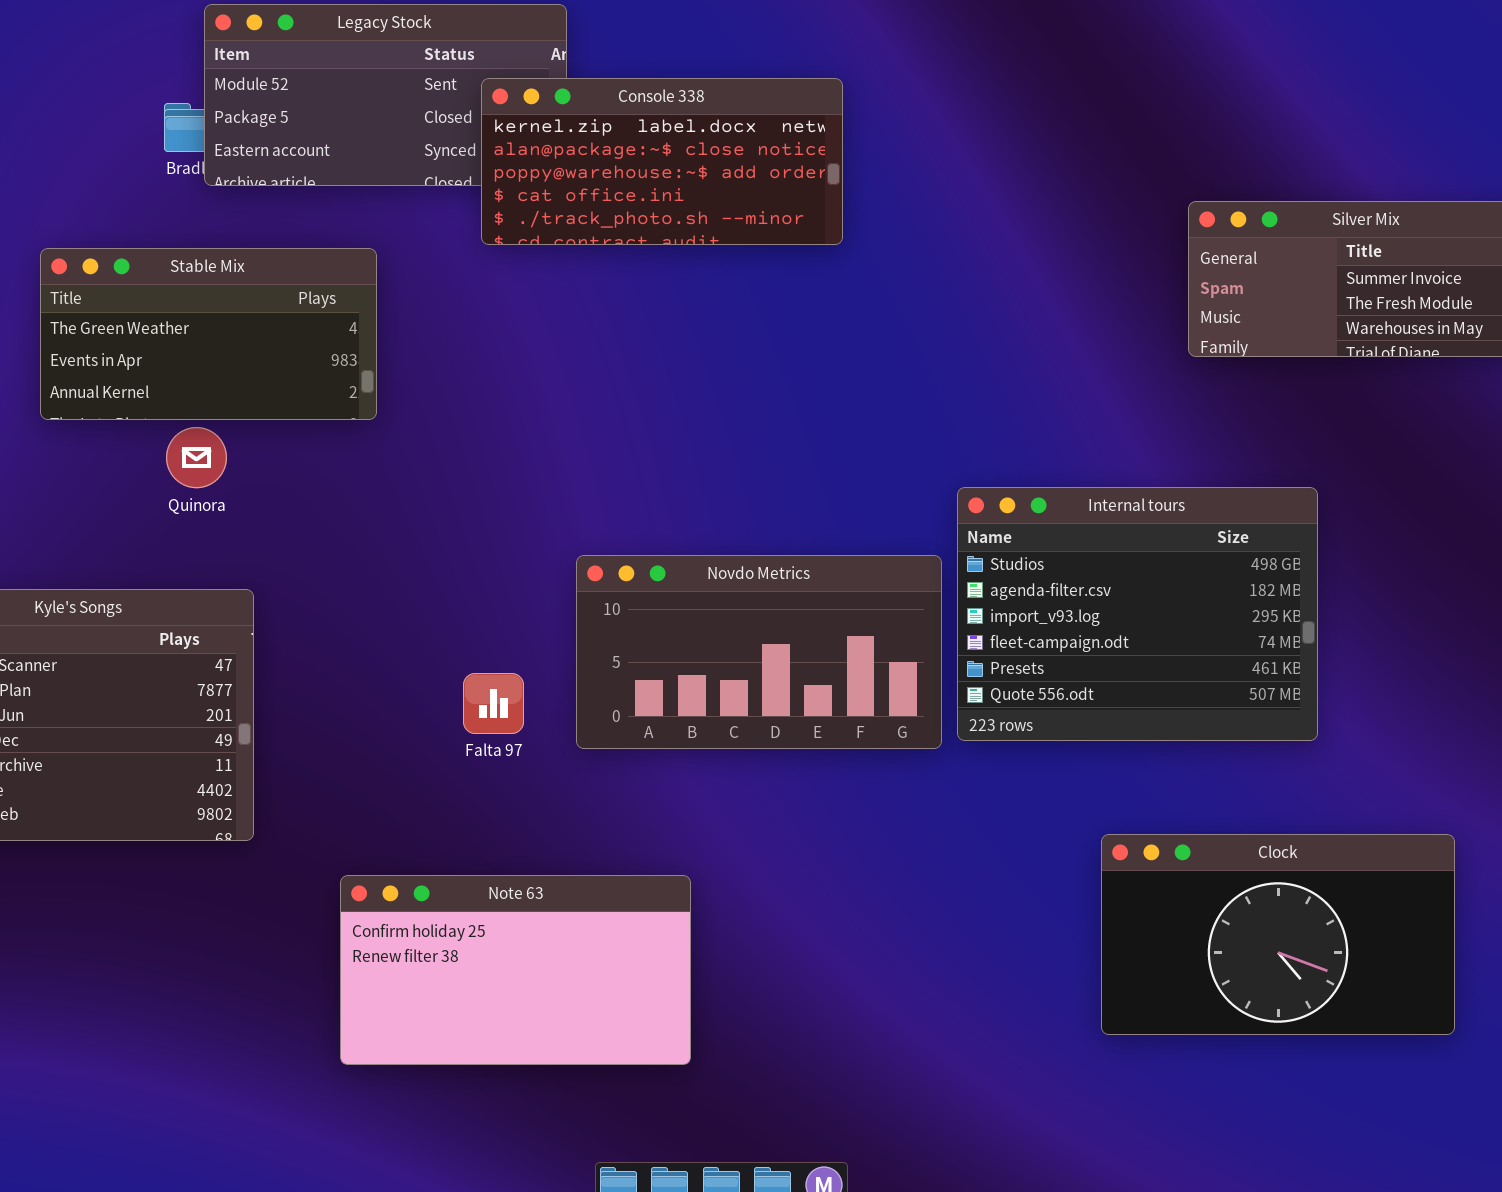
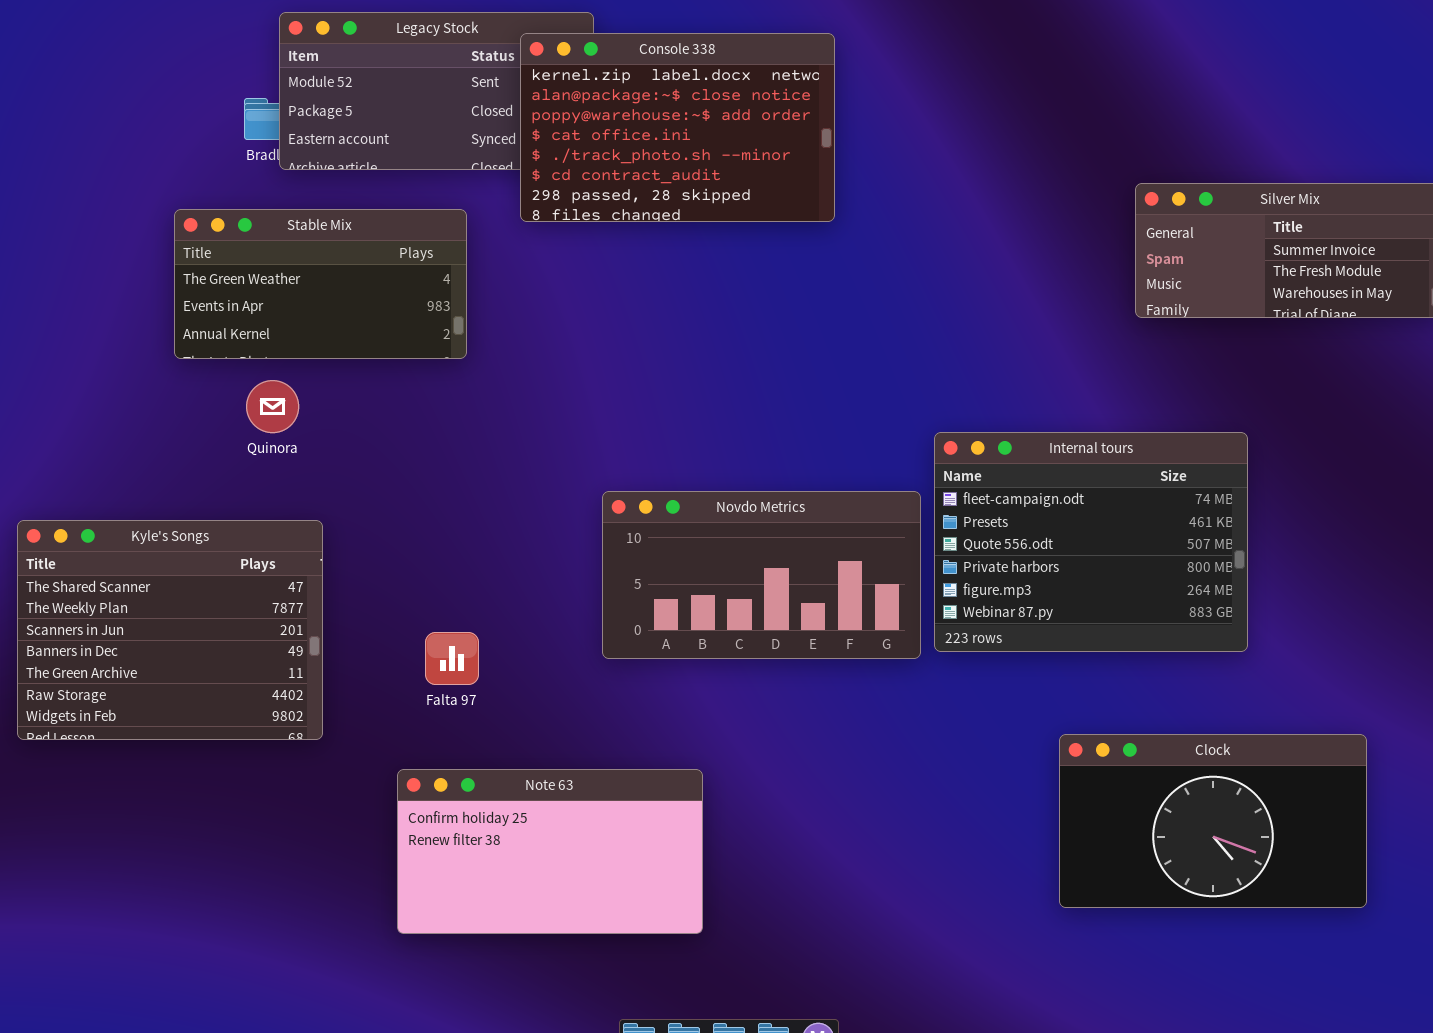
Console 338: [481,78,843,245] -> [520,33,835,222], resized
Stable Mix: [40,248,377,420] -> [174,209,467,359], moved
Internal tours: [957,487,1318,741] -> [934,432,1248,652], scrolled down 3 rows
Falta 97: [463,673,524,734] -> [425,632,479,685], moved

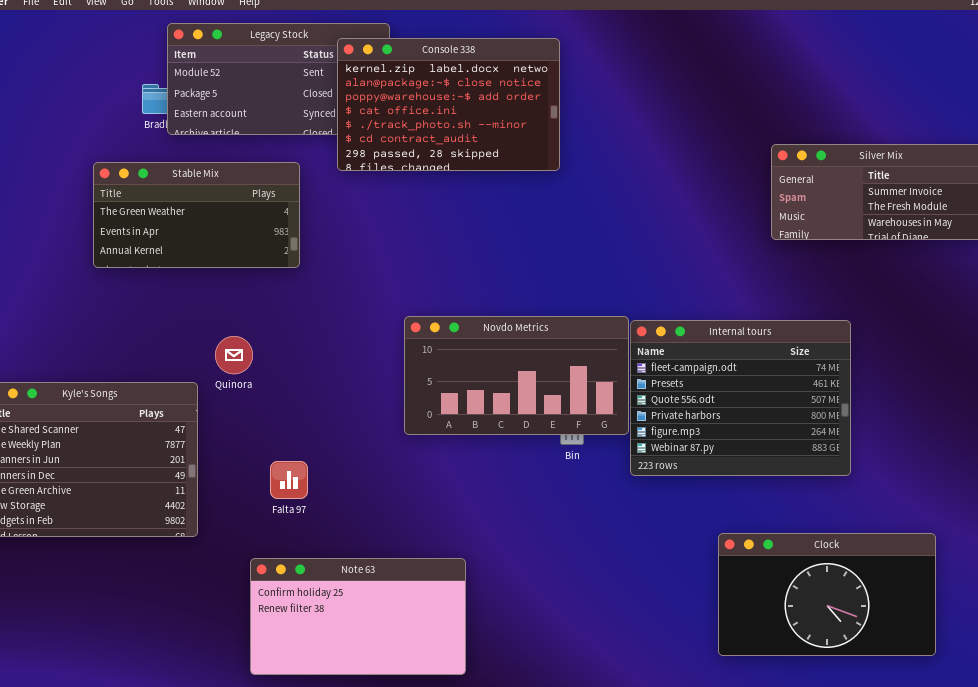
Quinora: [246,380,299,433] -> [215,336,253,374], moved
Novdo Metrics: [602,491,921,659] -> [404,316,629,435], moved

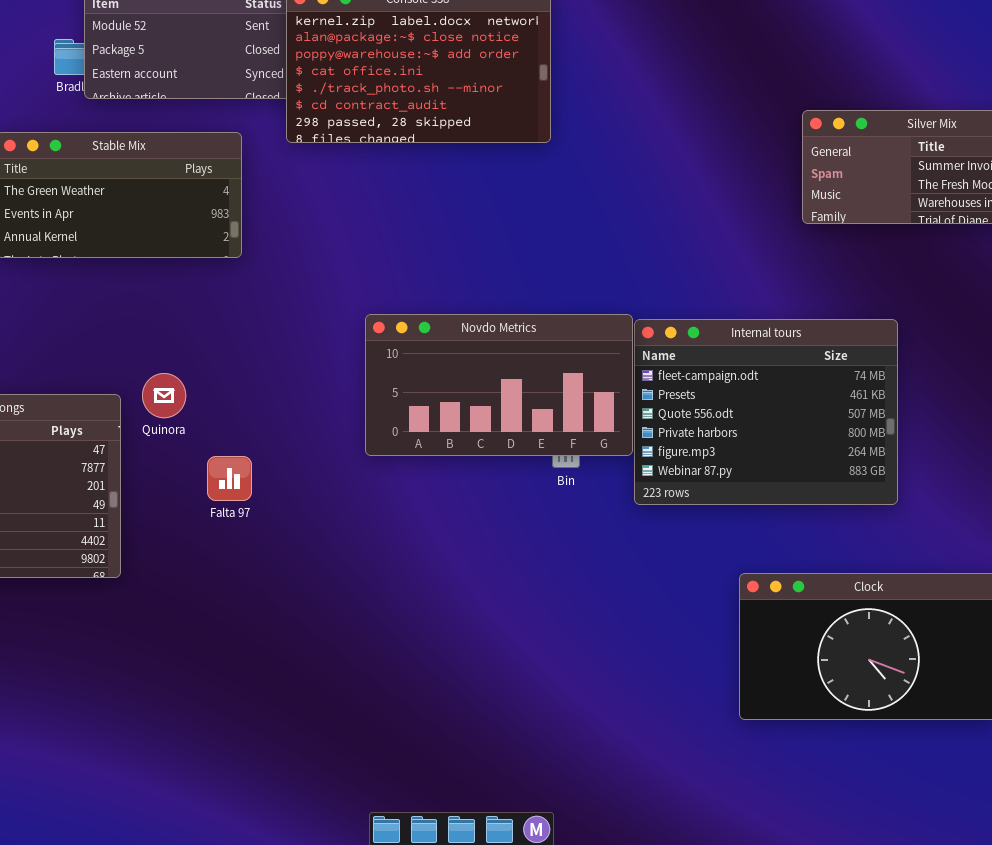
Quinora: [215,336,253,374] -> [142,373,186,418], moved
Falta 97: [270,461,308,499] -> [207,456,252,501], moved
Note 63: [250,558,466,675] -> none, closed

